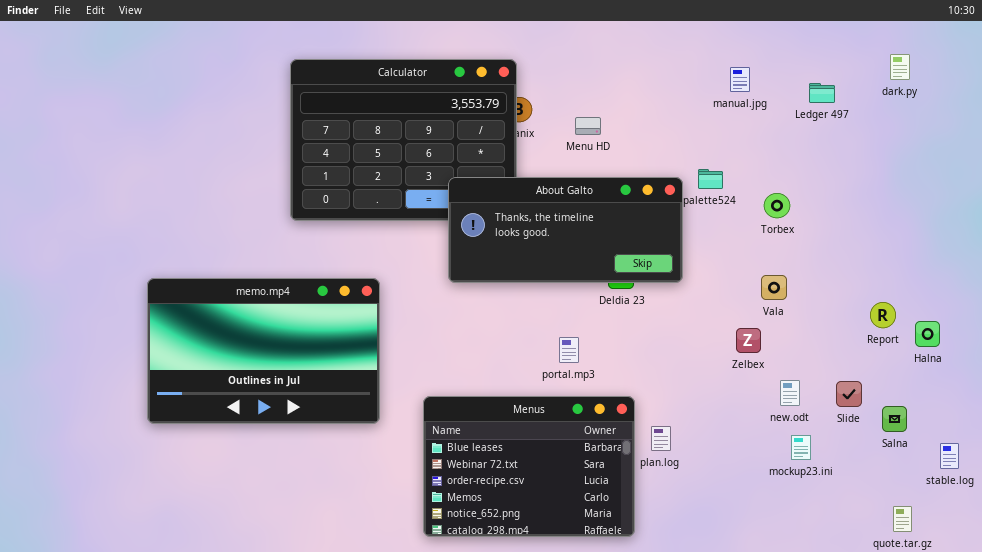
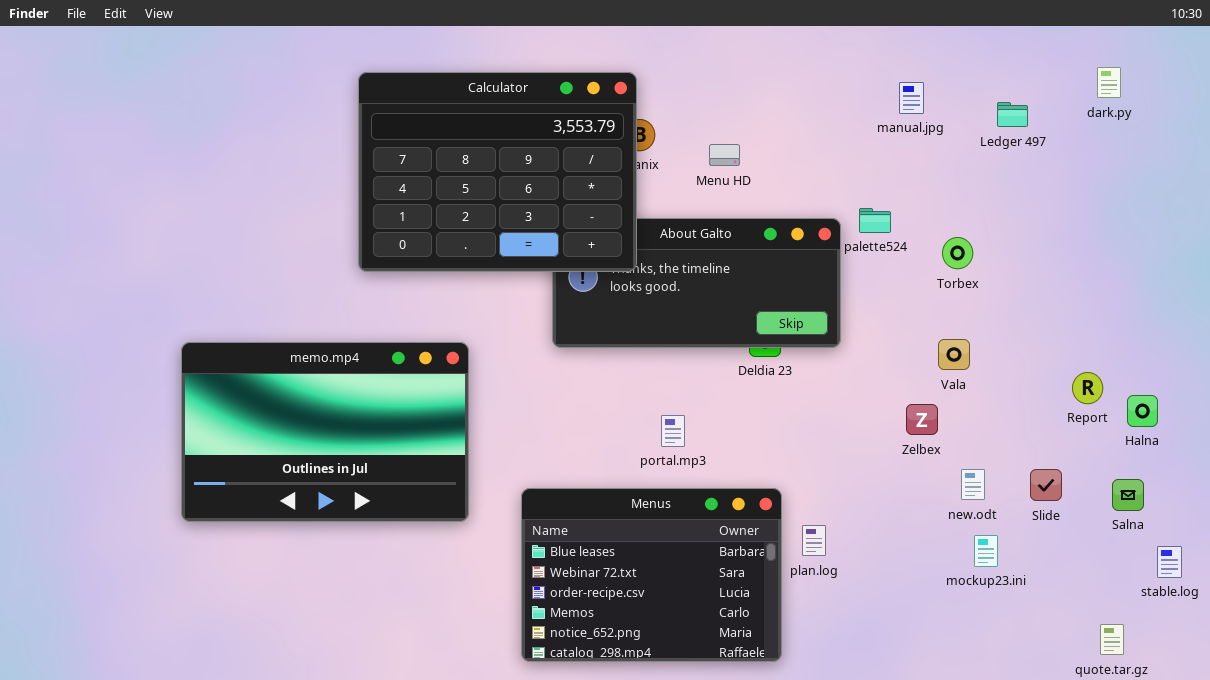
Calculator: [290,59,517,221] -> [358,72,637,272], raised
portal.mp3: [559,337,579,363] -> [661,415,685,447], moved
Salna: [882,406,907,432] -> [1112,479,1144,511], moved

